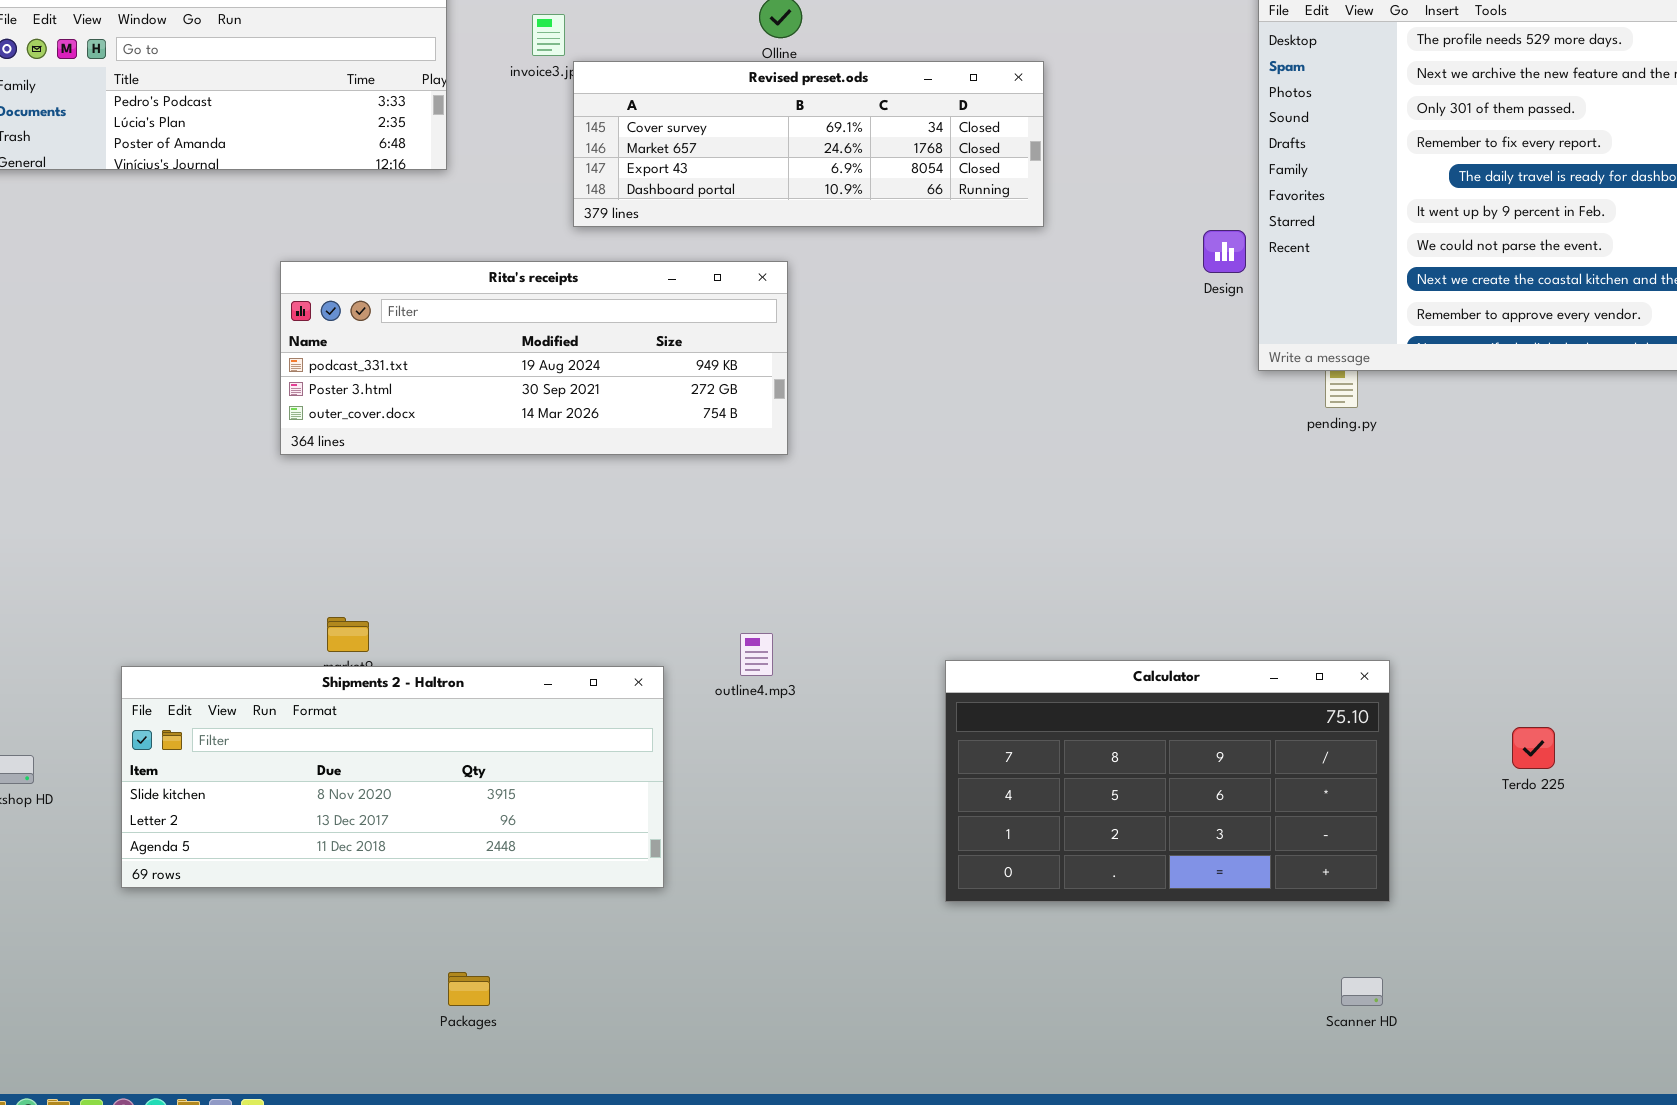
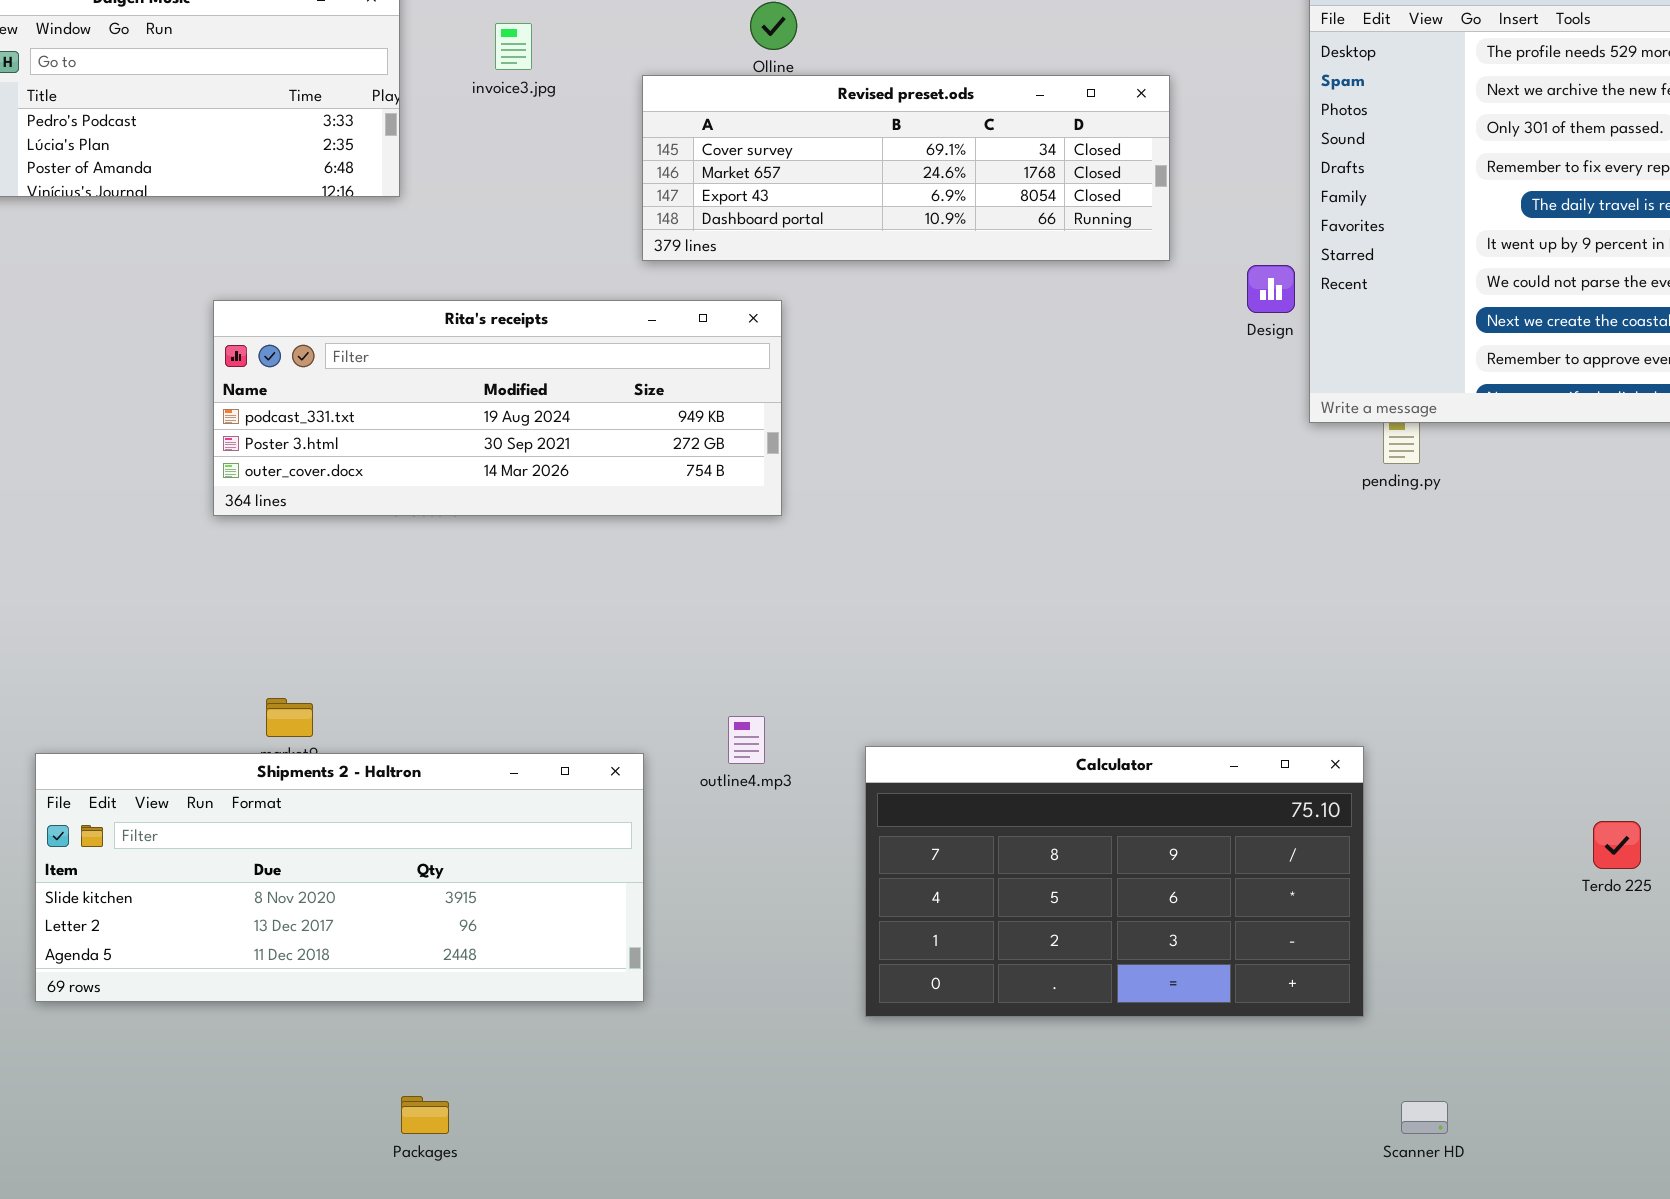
Revised preset.ods: [573,61,1044,227] -> [642,75,1170,261], moved
Calculator: [945,660,1390,902] -> [865,746,1364,1017], moved

